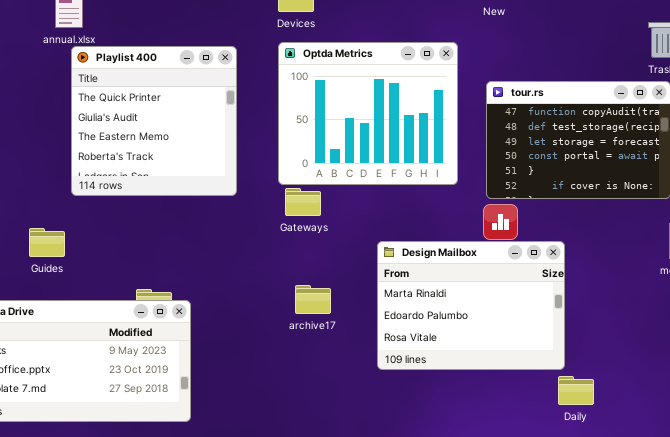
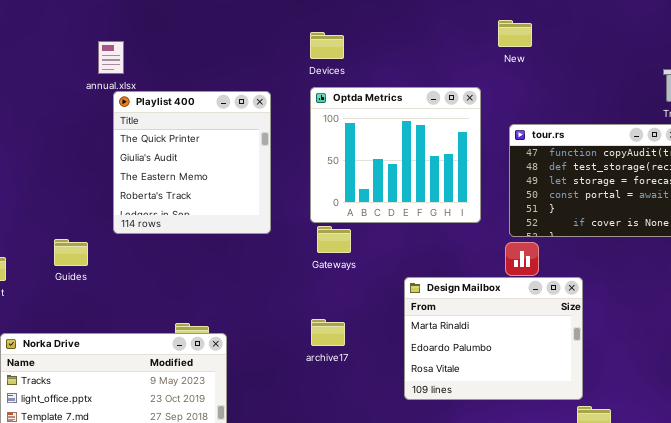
Guides: [29,228,65,257] -> [54,239,88,266], moved
archive17: [295,285,331,314] -> [311,319,345,346], moved

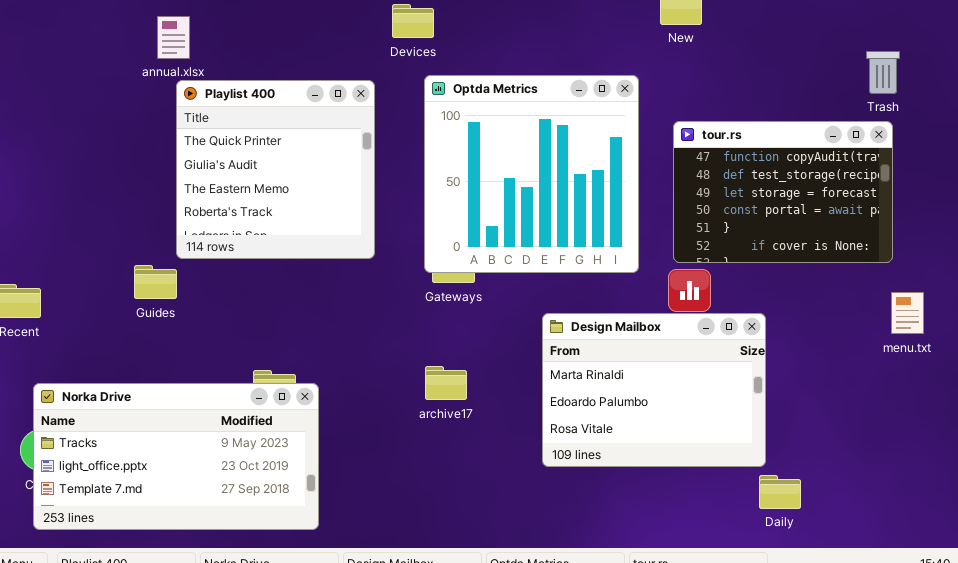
Devices: [310,32,344,59] -> [392,4,434,38], moved
Optda Metrics: [310,87,481,223] -> [424,75,639,273], resized
Guides: [54,239,88,266] -> [134,265,177,299], moved

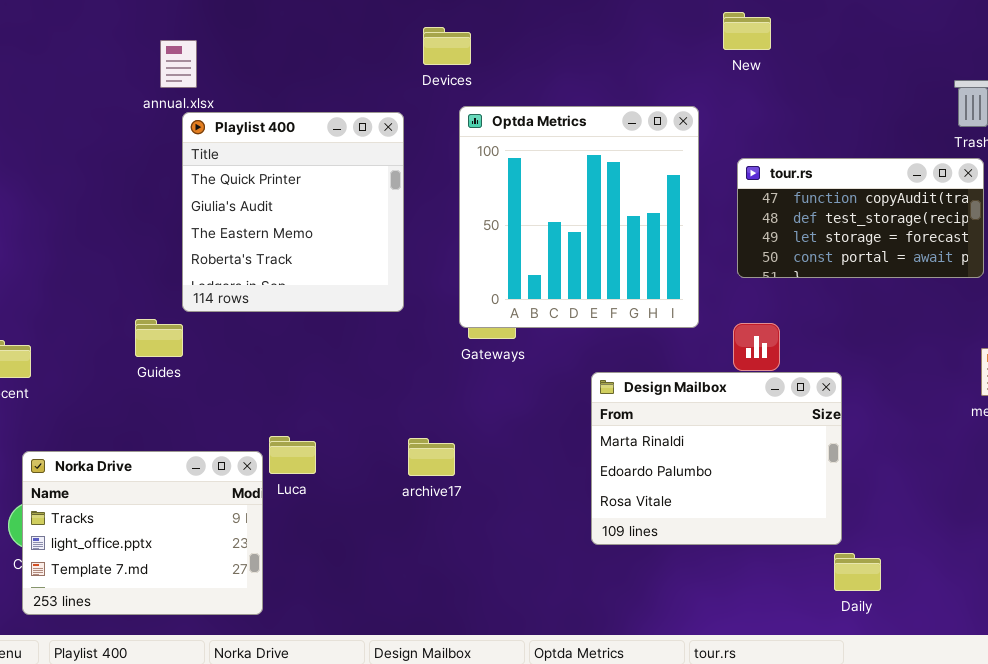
tour.rs: [673,121,893,263] -> [737,158,984,278], resized
archive17: [425,366,467,400] -> [408,438,455,476], moved
Norka Drive: [33,383,319,530] -> [22,451,263,615], resized

